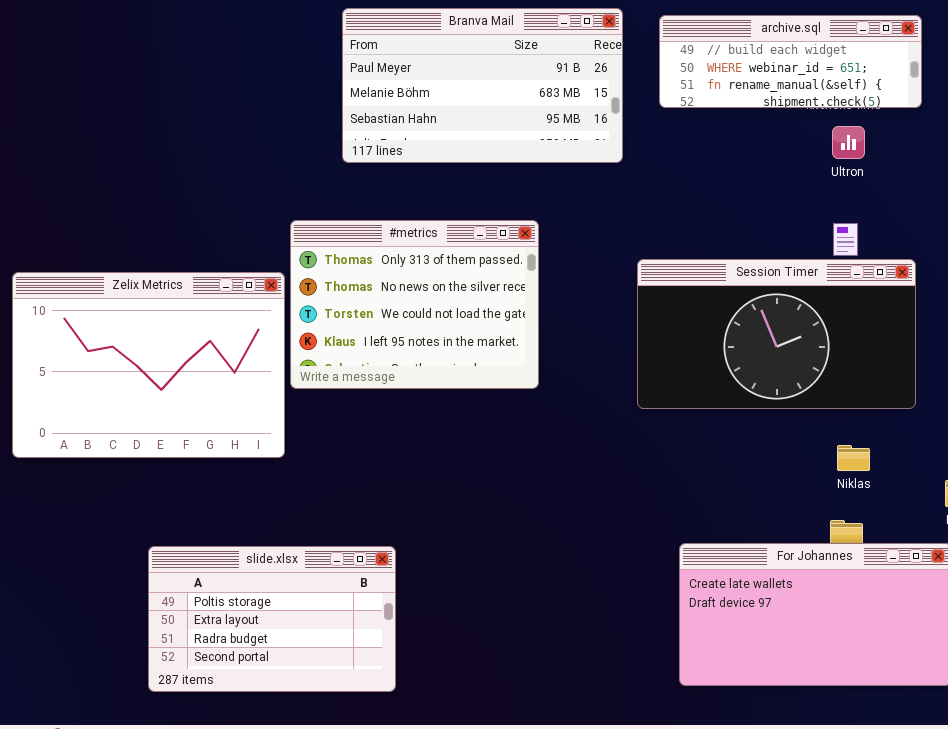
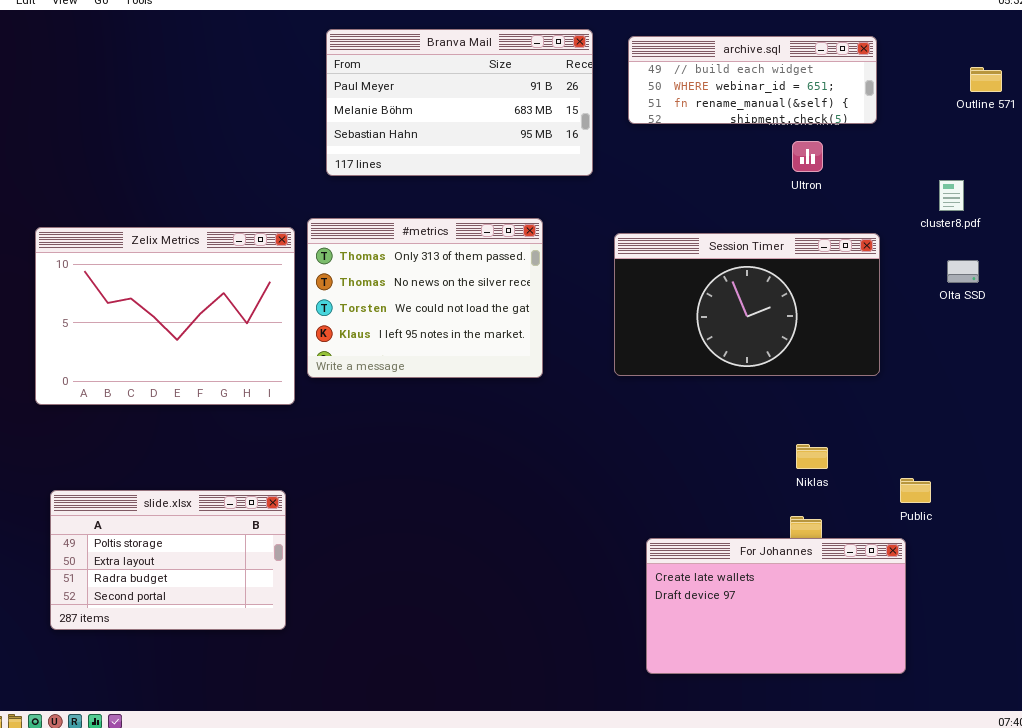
#metrics: [290,220,539,389] -> [307,218,543,378], moved
Session Timer: [637,259,916,409] -> [614,233,880,376], moved
Zelix Metrics: [12,272,285,458] -> [35,227,295,405], moved
slide.xlsx: [148,546,396,692] -> [50,490,286,630], moved

